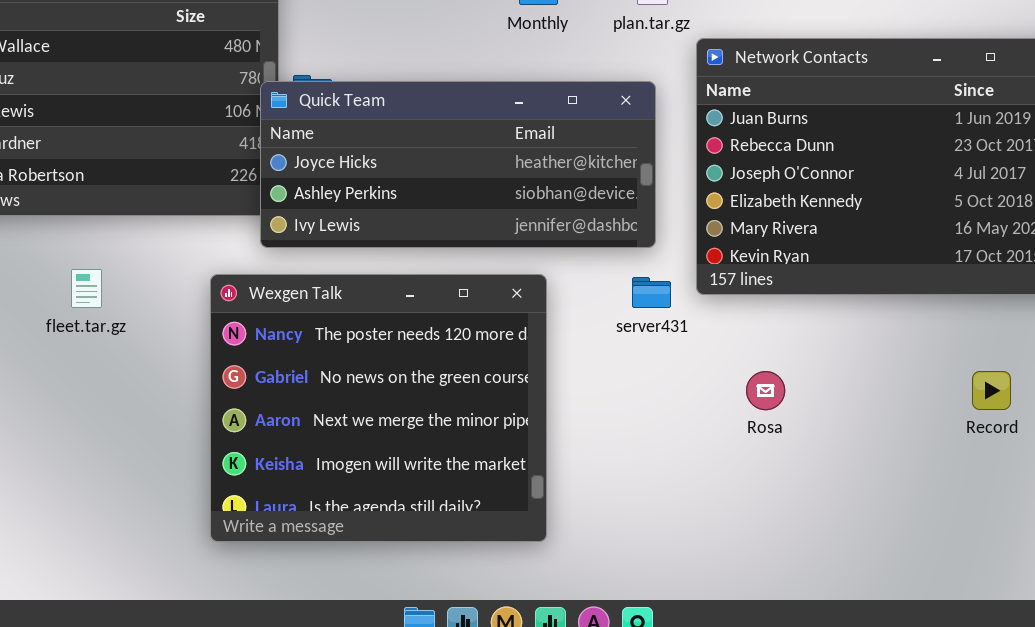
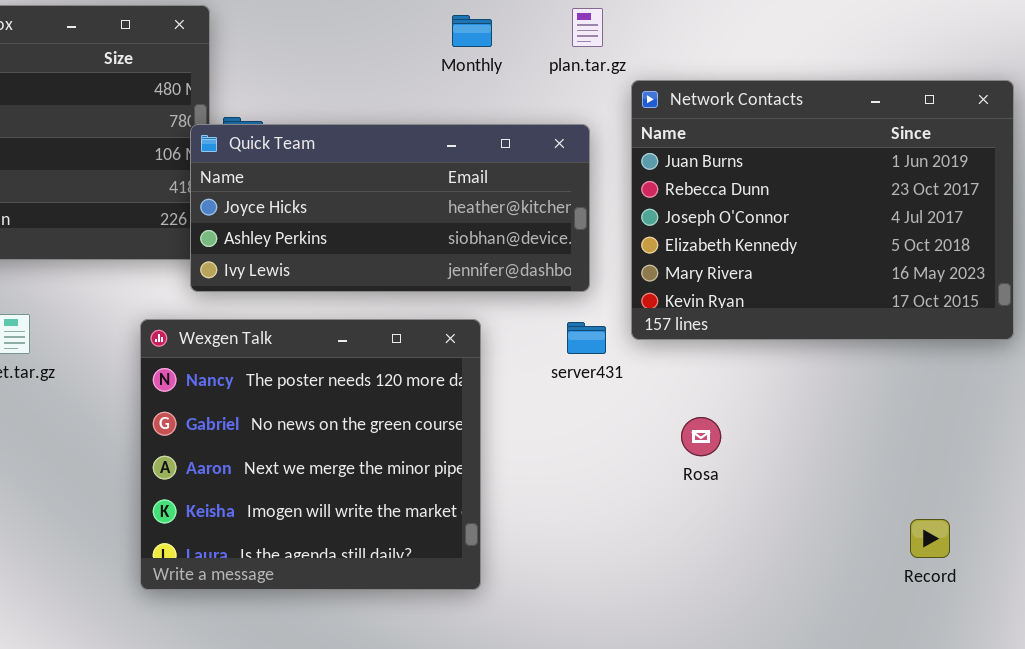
Record: [972,371,1011,410] -> [910,519,950,558], moved

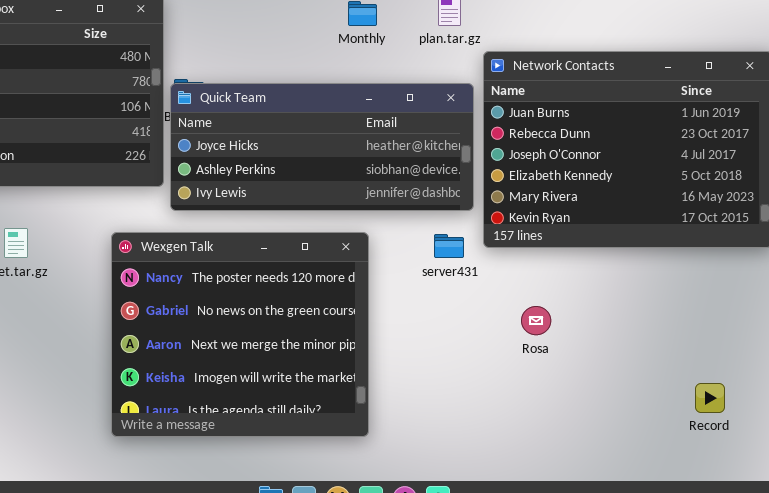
Quick Team: [190,124,590,292] -> [170,83,474,211], moved

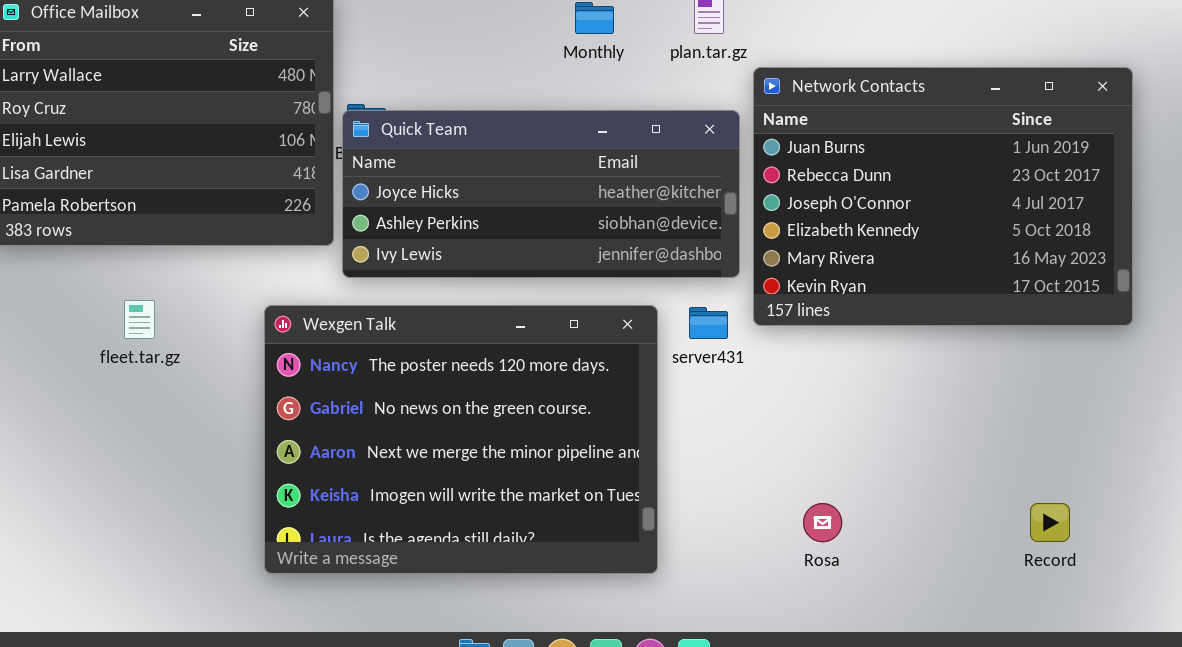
Wexgen Talk: [111,232,369,437] -> [264,305,658,574], resized
Rosa: [521,306,551,335] -> [803,503,842,542], moved

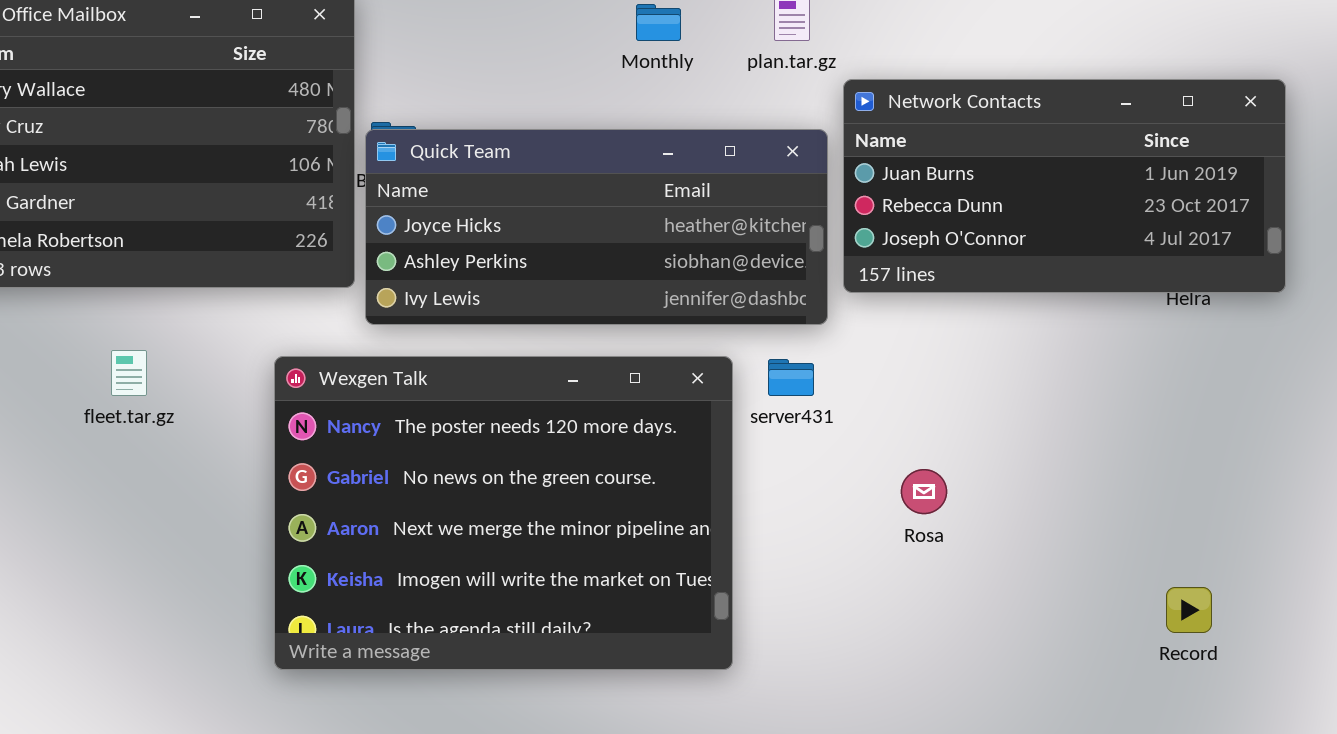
Network Contacts: [753,67,1133,326] -> [843,79,1286,293], resized
Rosa: [803,503,842,542] -> [901,469,947,514], moved

